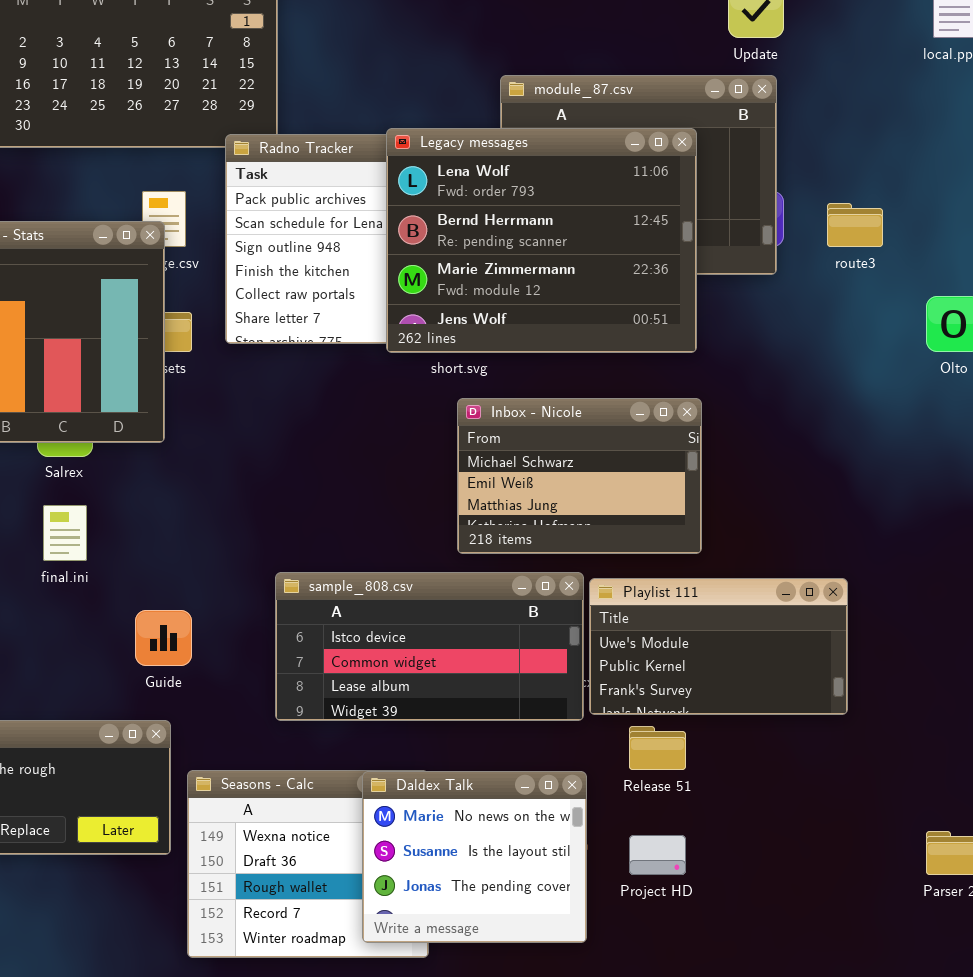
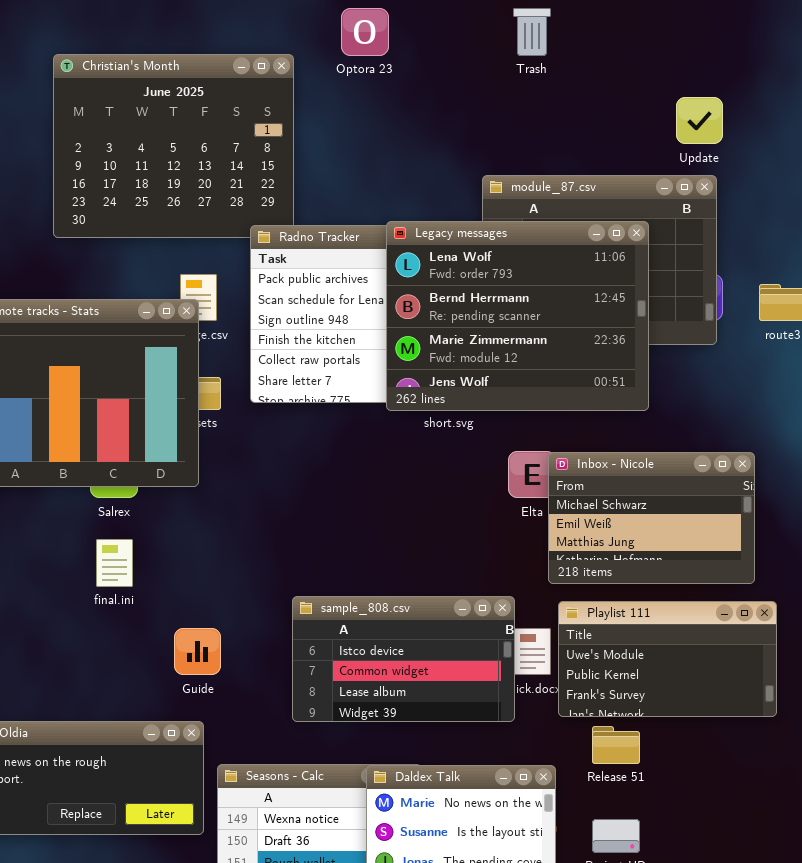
Inbox - Nicole: [457,398,702,554] -> [548,452,755,584], moved
sample_808.csv: [275,572,584,721] -> [292,596,515,722], resized

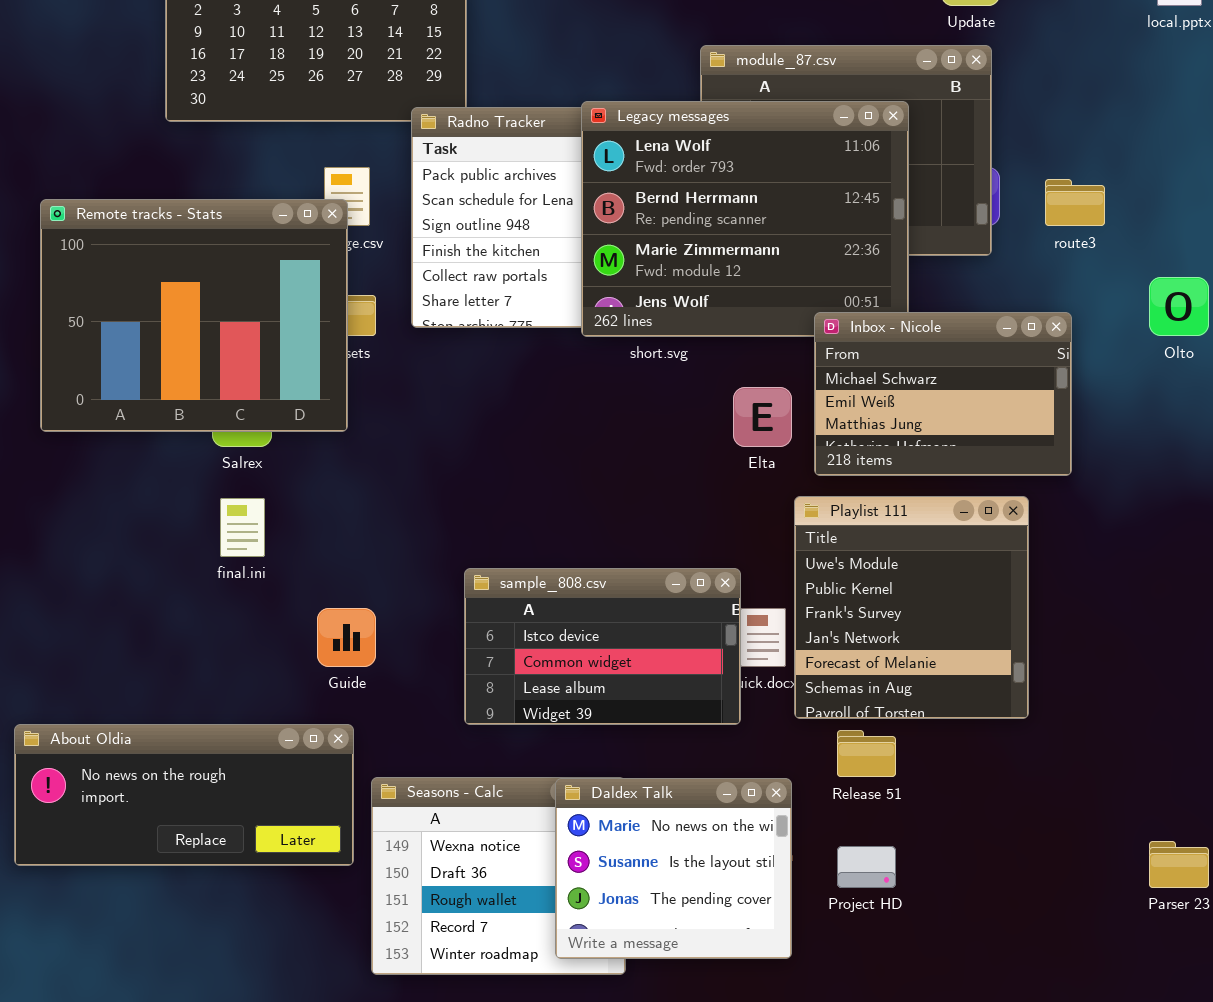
Inbox - Nicole: [548,452,755,584] -> [814,312,1072,476], moved
Playlist 111: [558,601,777,717] -> [794,496,1029,719], resized

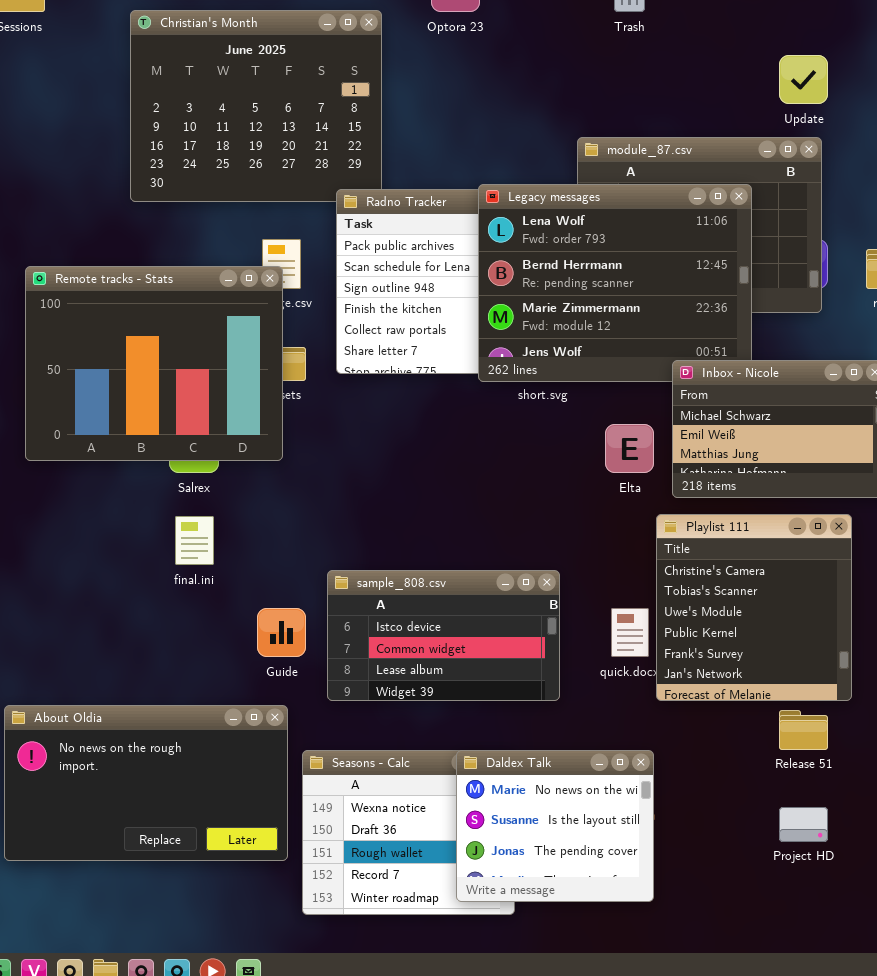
Playlist 111: [794,496,1029,719] -> [656,514,852,701], scrolled up 2 rows
sample_808.csv: [464,568,741,725] -> [327,570,560,701], moved
About Oldia: [14,724,354,866] -> [4,705,288,861], resized
Release 51: [837,730,896,777] -> [779,710,828,750], moved
Project HD: [837,846,896,888] -> [779,807,828,842], moved

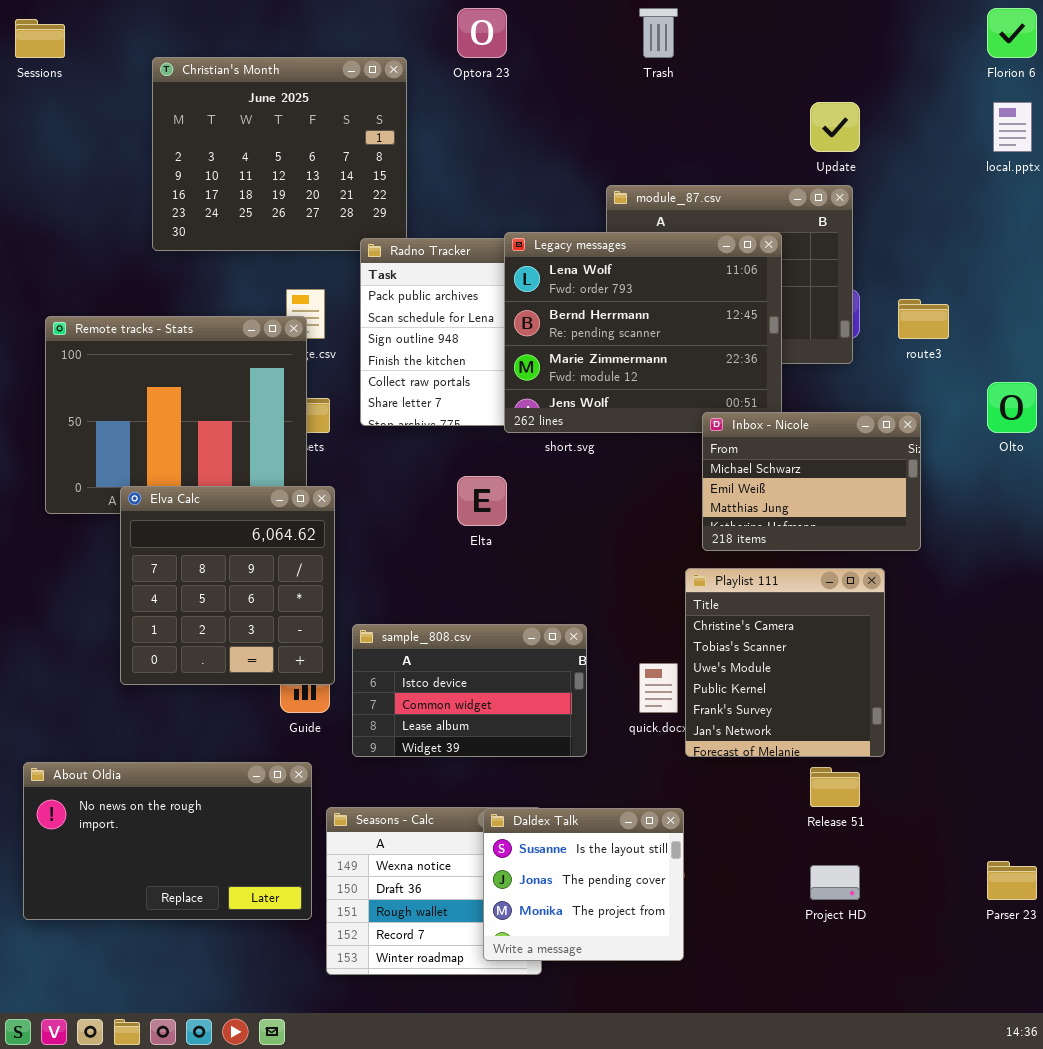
Elta: [605,424,654,473] -> [457,476,507,526], moved
Elva Calc: none -> [120,486,335,685], opened
Daldex Talk: [456,750,654,902] -> [483,808,684,961], scrolled down 1 row

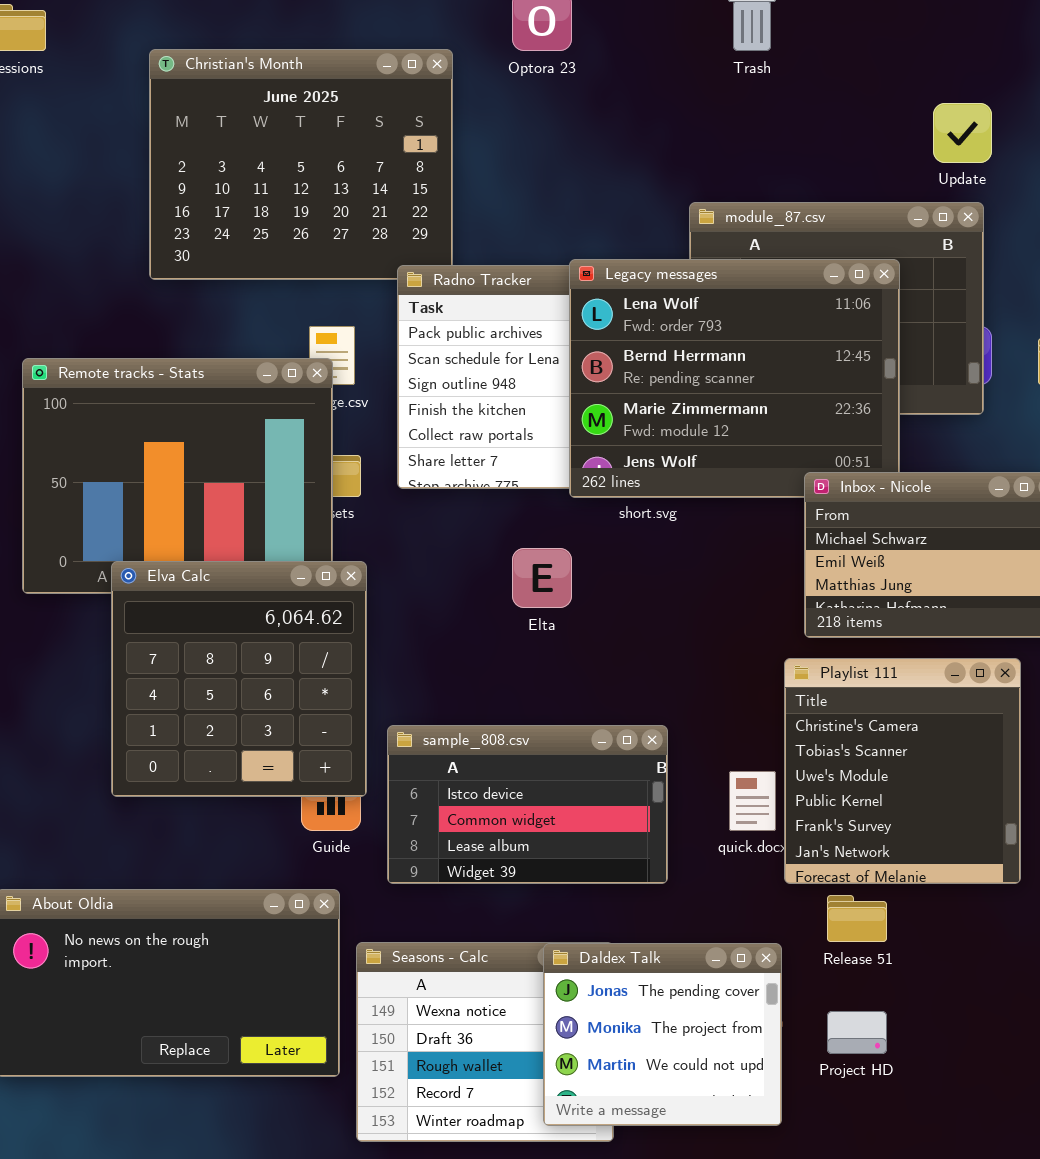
Release 51: [810,767,860,807] -> [827,895,887,942], moved
Daldex Talk: [483,808,684,961] -> [543,943,782,1126], scrolled down 1 row
Project HD: [810,865,860,900] -> [827,1011,887,1054], moved

